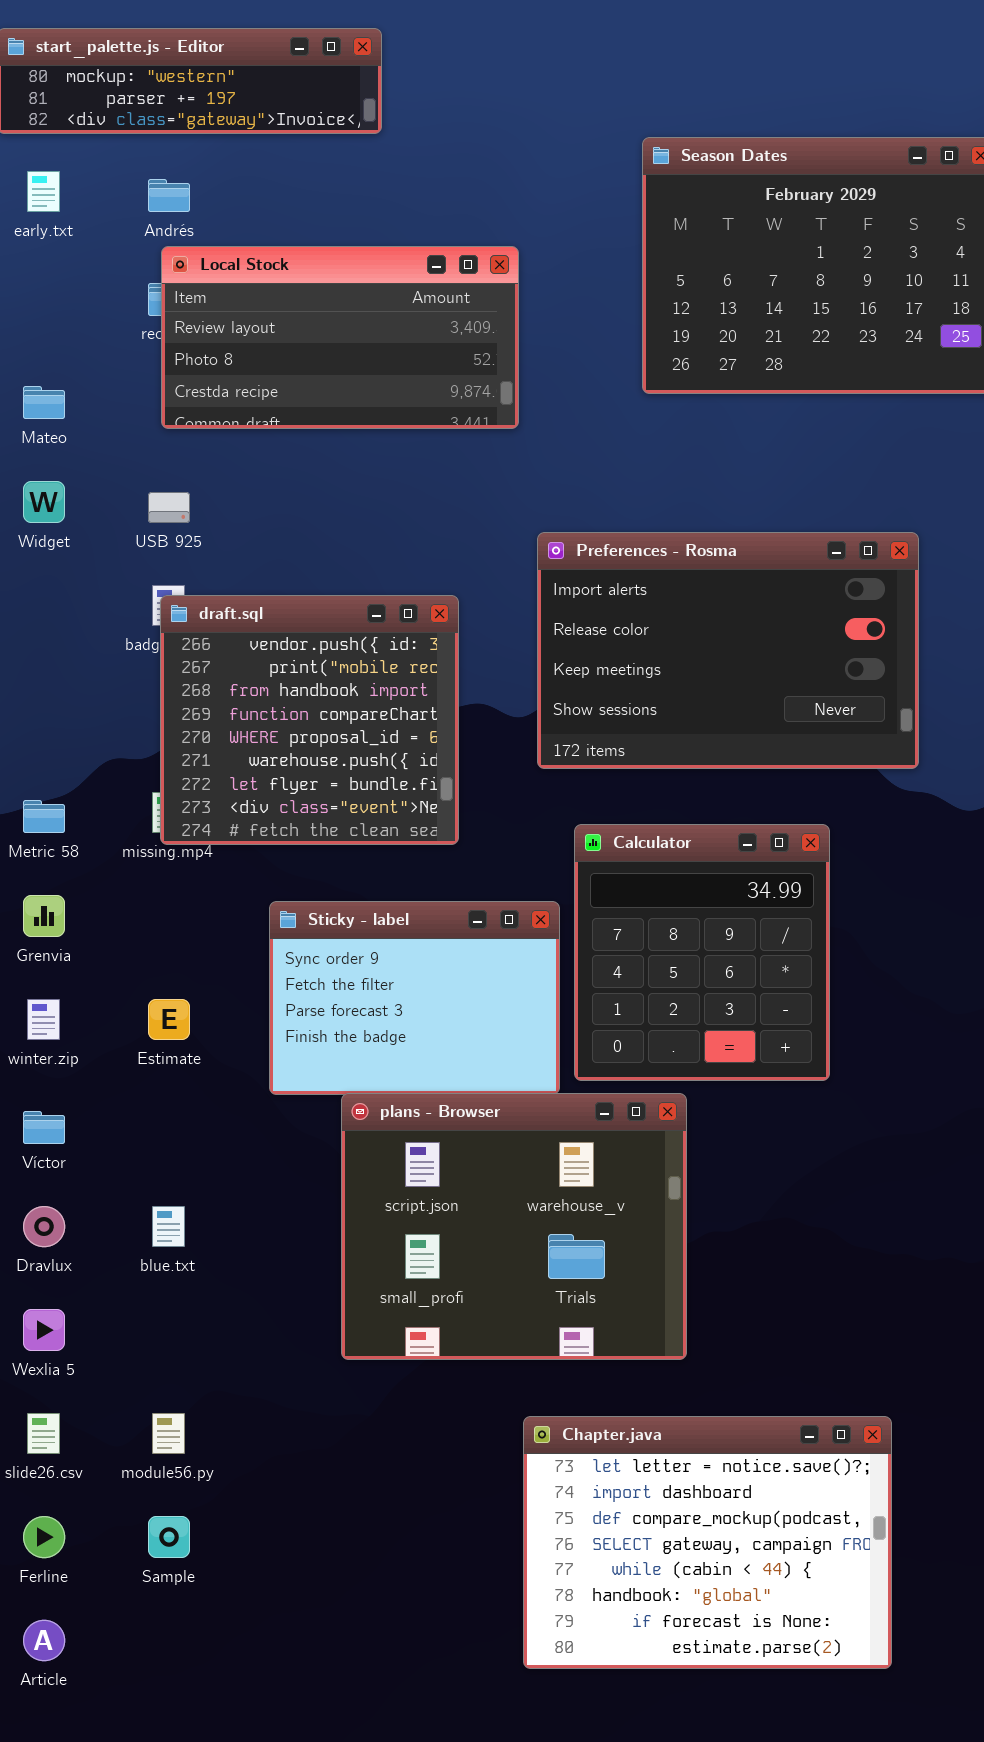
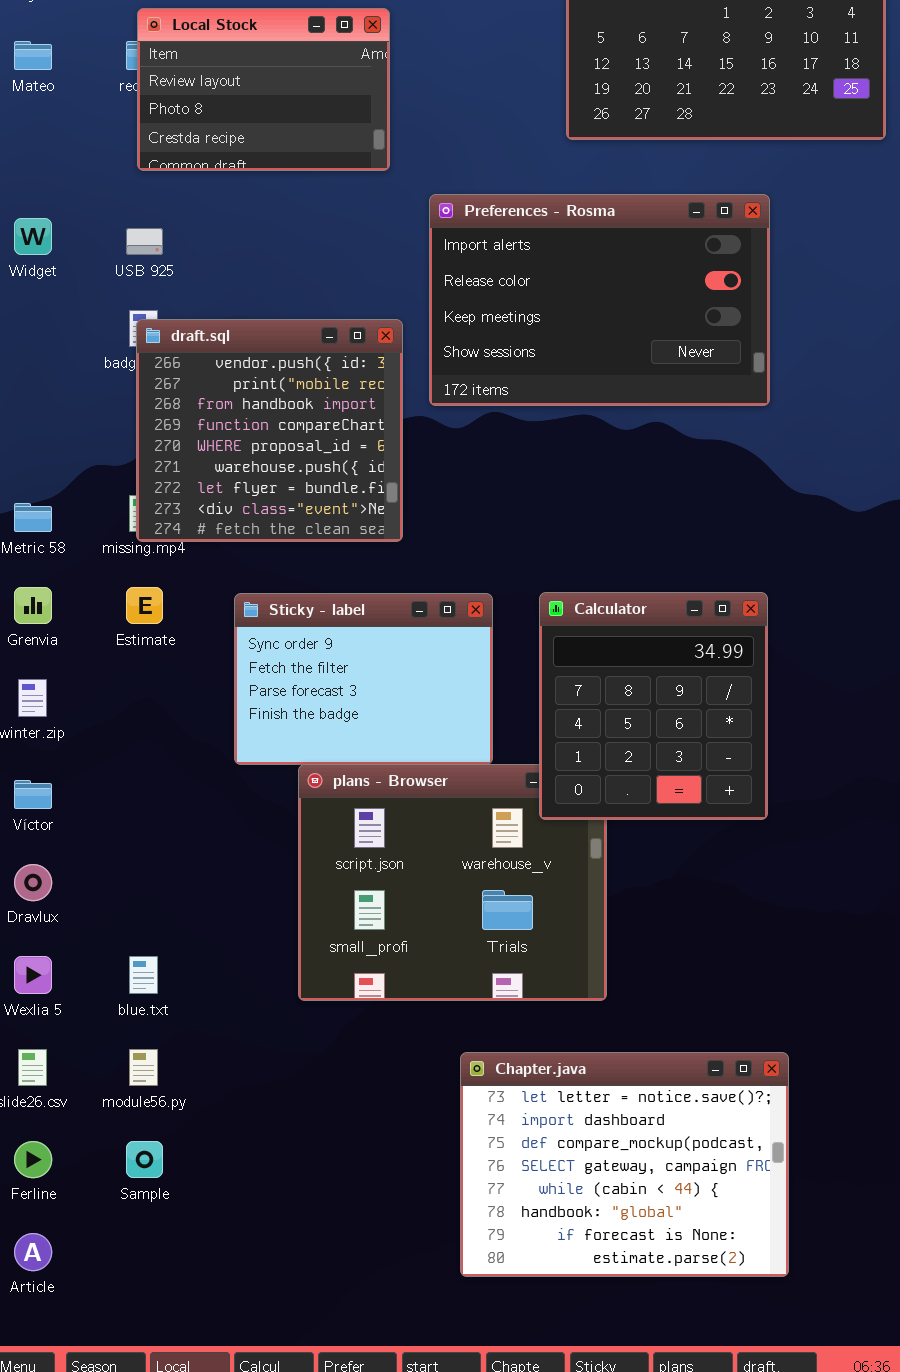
Local Stock: [161,246,519,429] -> [137,8,390,171], resized
Mateo: [23,386,65,419] -> [14,41,52,70], moved
Preferences - Rosma: [537,532,919,769] -> [429,194,770,406], moved
Calculator: [574,824,830,1081] -> [539,592,768,820], moved
Estimate: [148,999,190,1040] -> [126,587,163,624], moved
blue.txt: [152,1206,185,1247] -> [129,956,158,994], moved

